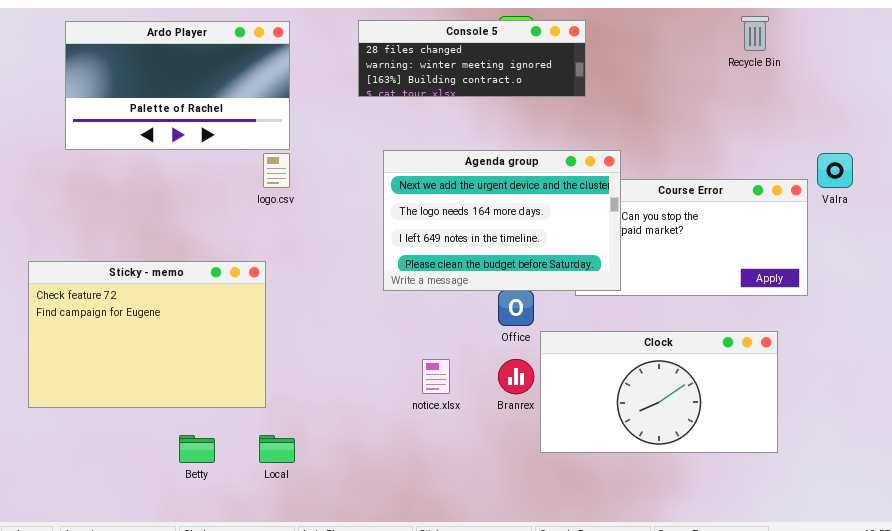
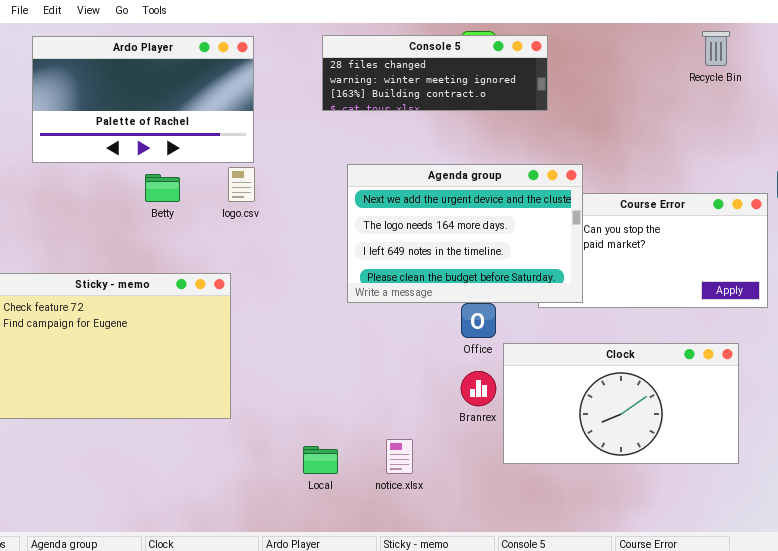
notice.xlsx: [422,359,450,394] -> [386,439,413,474], moved
Betty: [179,435,215,463] -> [145,174,180,202], moved
Local: [259,435,295,463] -> [303,446,338,474], moved

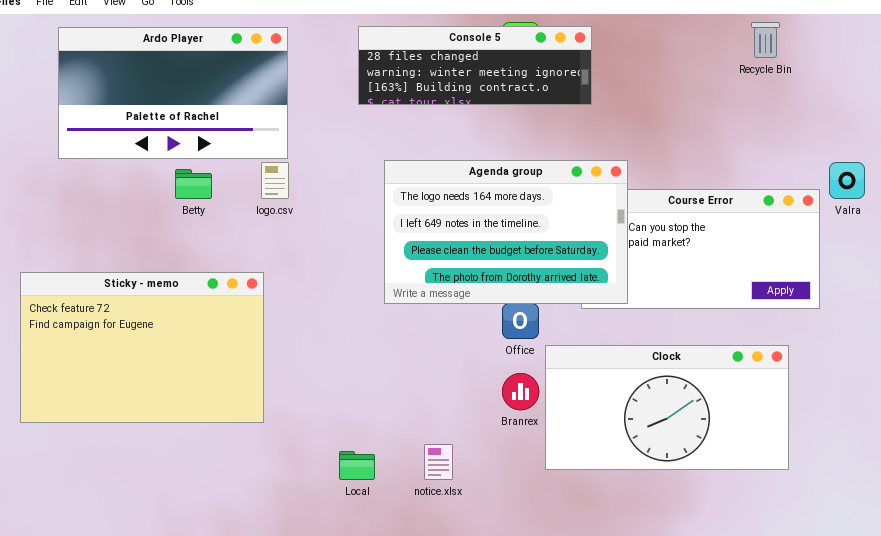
Agenda group: [347,164,583,303] -> [384,160,628,304], scrolled down 1 row

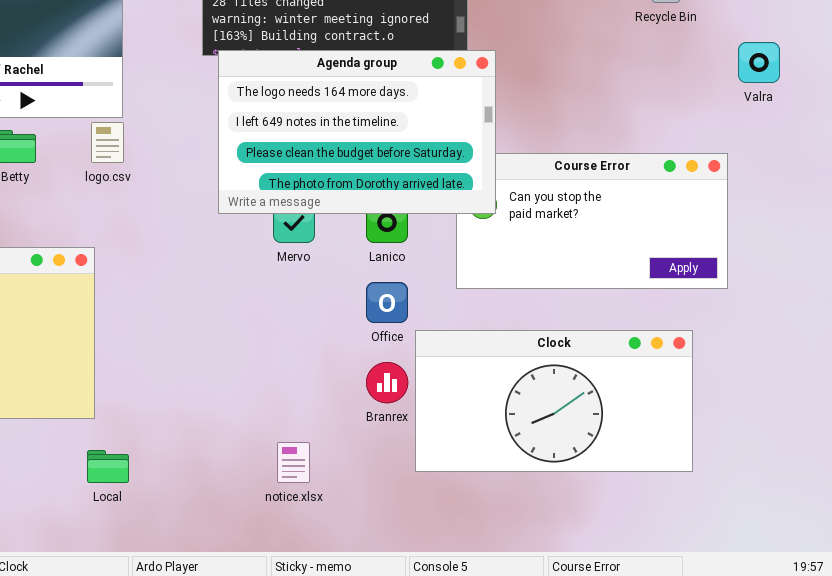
Agenda group: [384,160,628,304] -> [218,50,496,214], moved
Valra: [829,162,865,199] -> [738,42,780,83], moved
Local: [339,451,375,480] -> [87,450,129,483], moved

